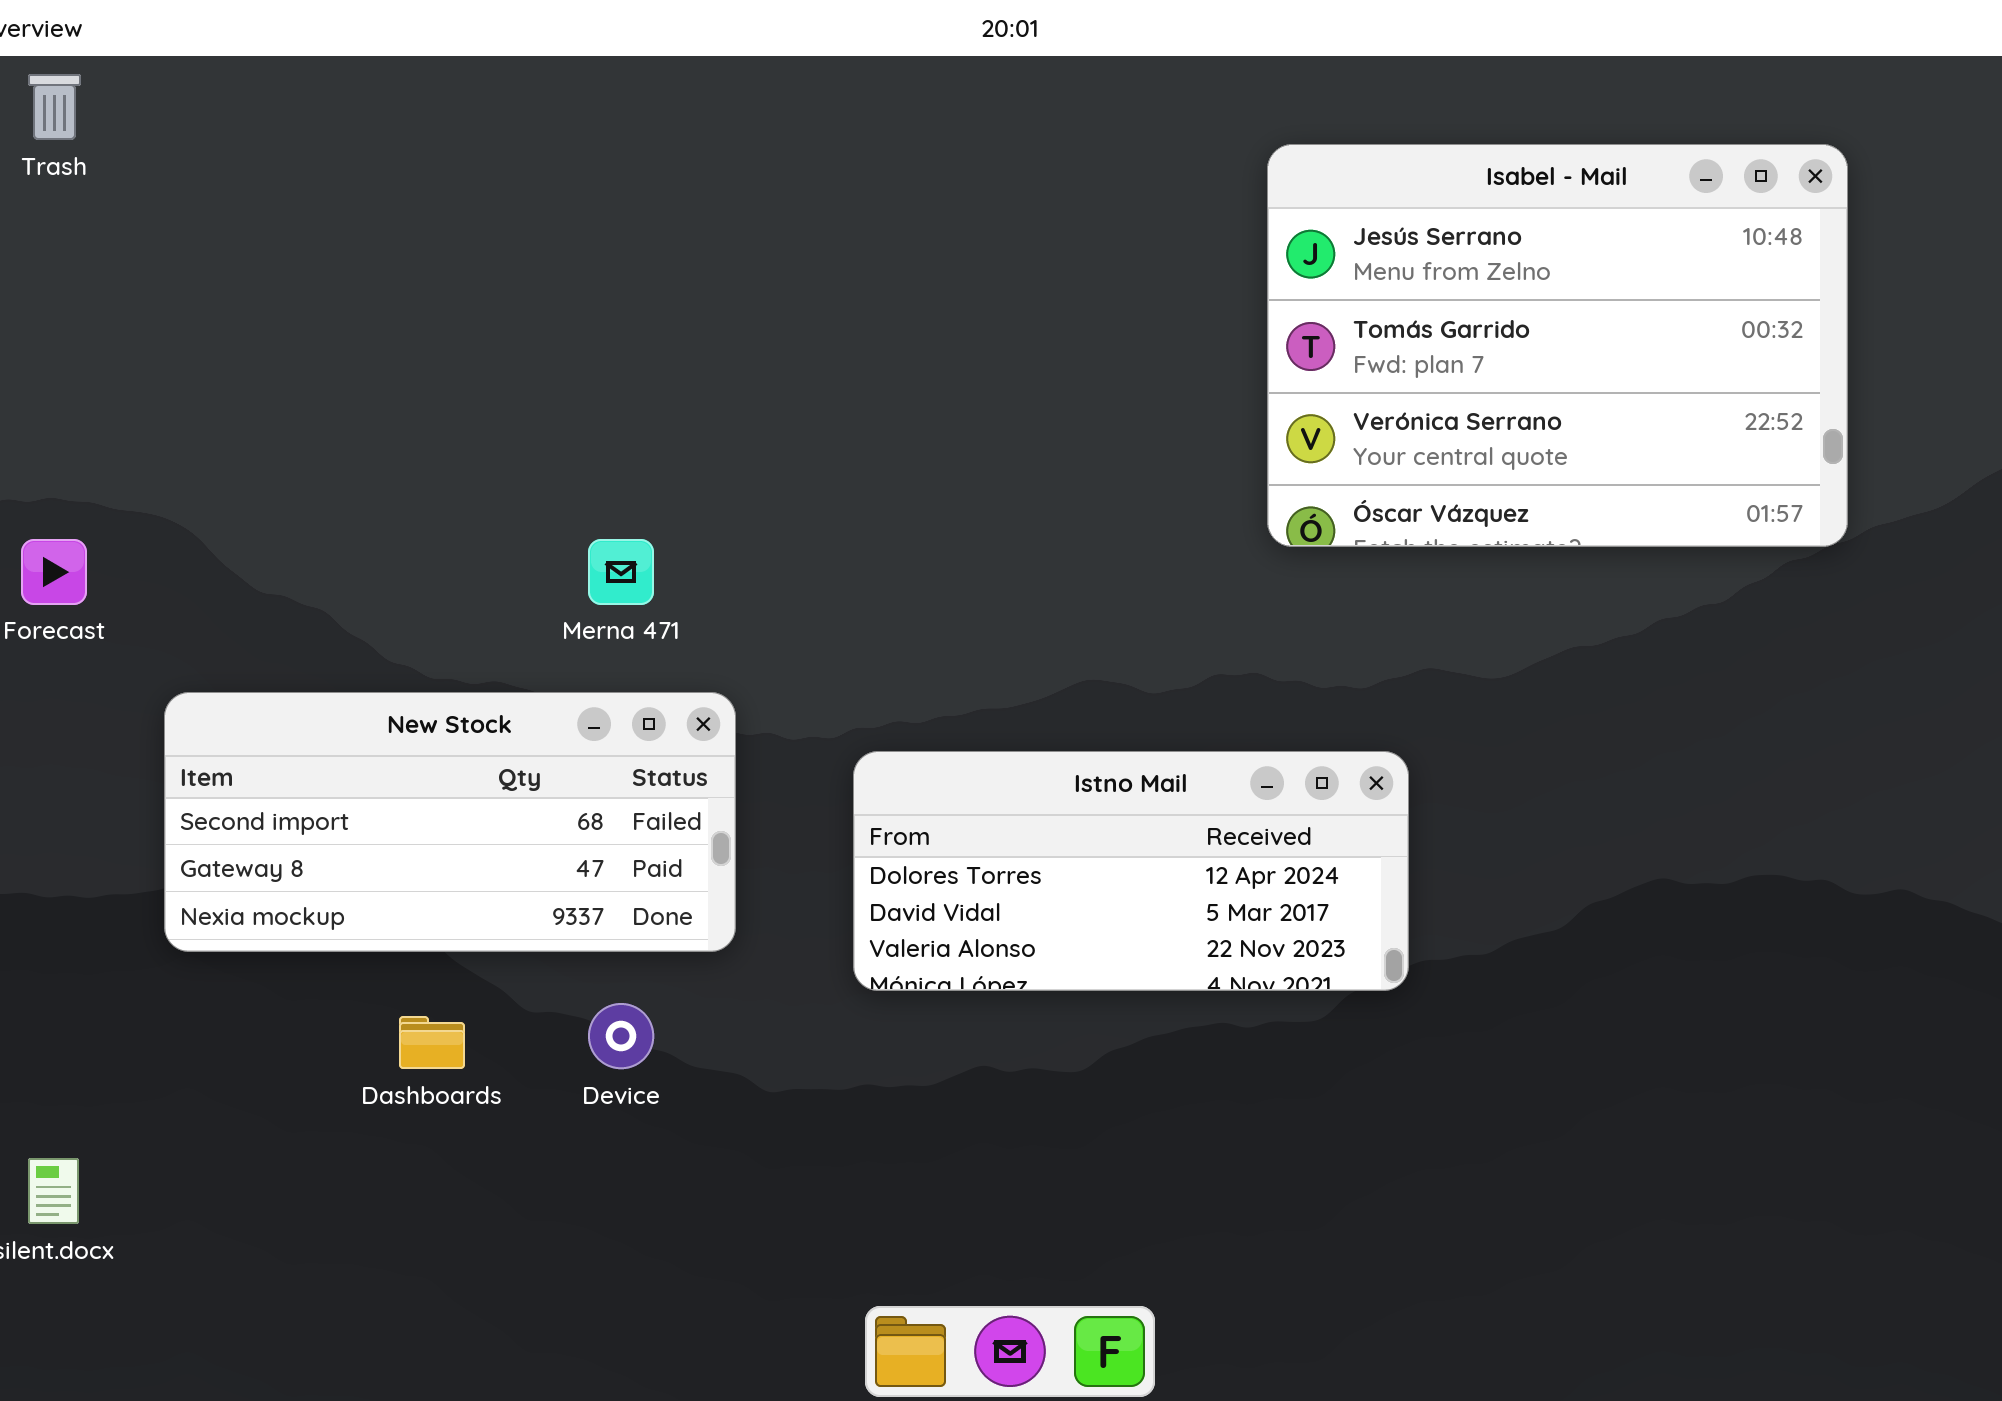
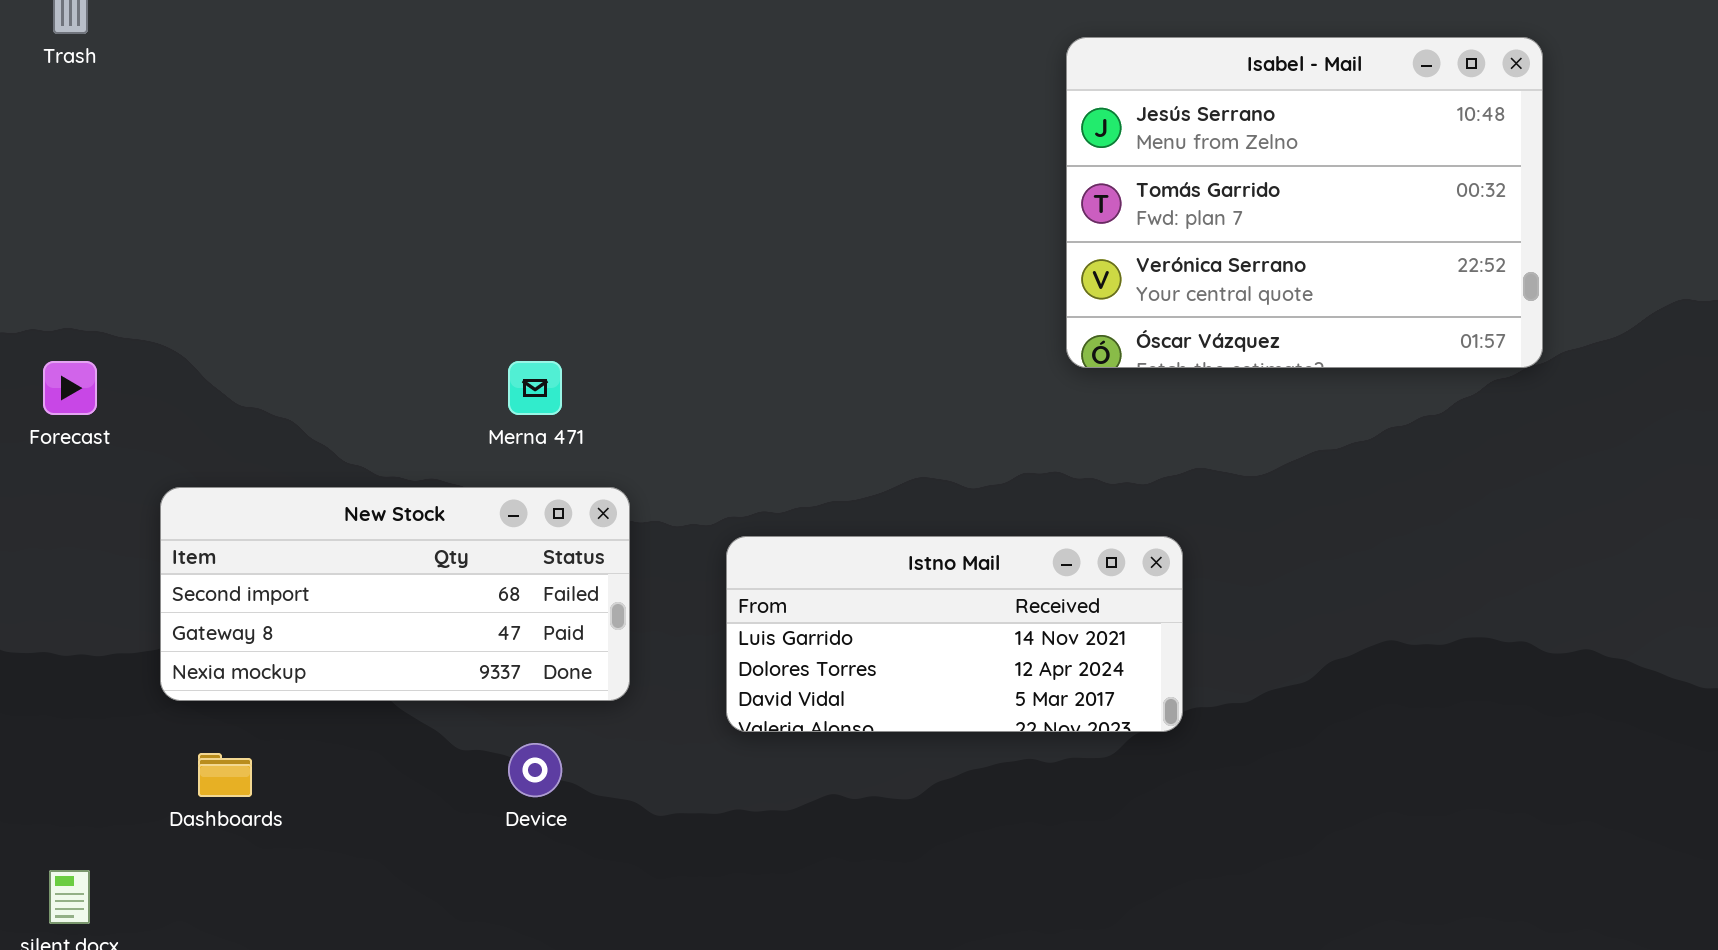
Istno Mail: [853,751,1409,991] -> [726,536,1183,732], scrolled up 1 row
Dashboards: [399,1016,465,1069] -> [198,753,252,797], moved

